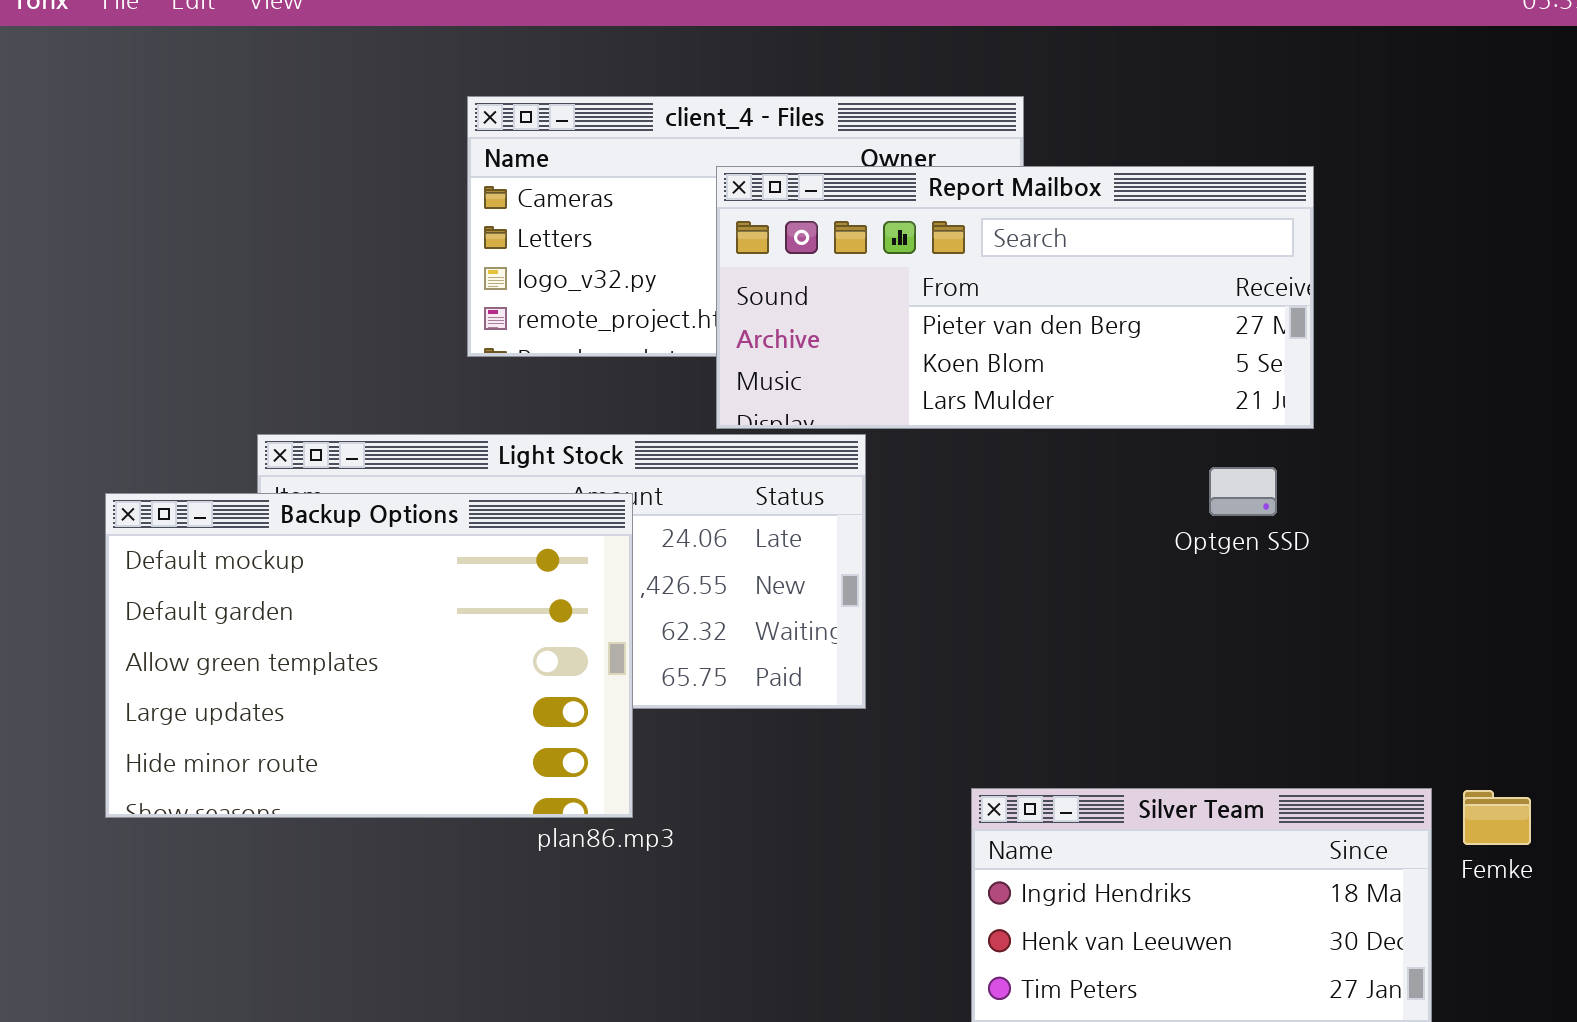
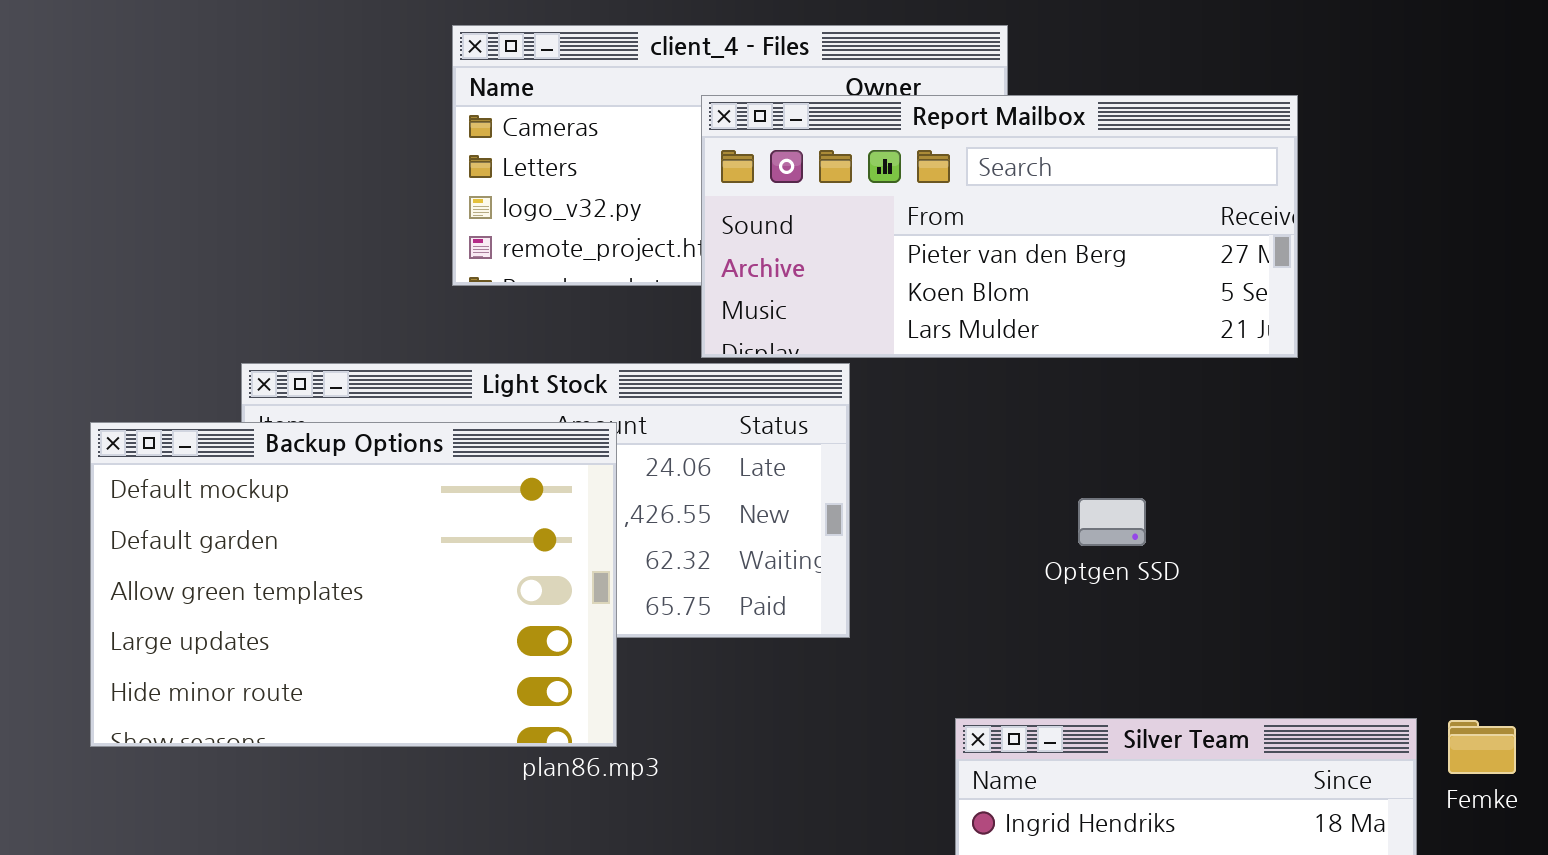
Optgen SSD: [1209,467,1277,516] -> [1078,498,1146,546], moved

